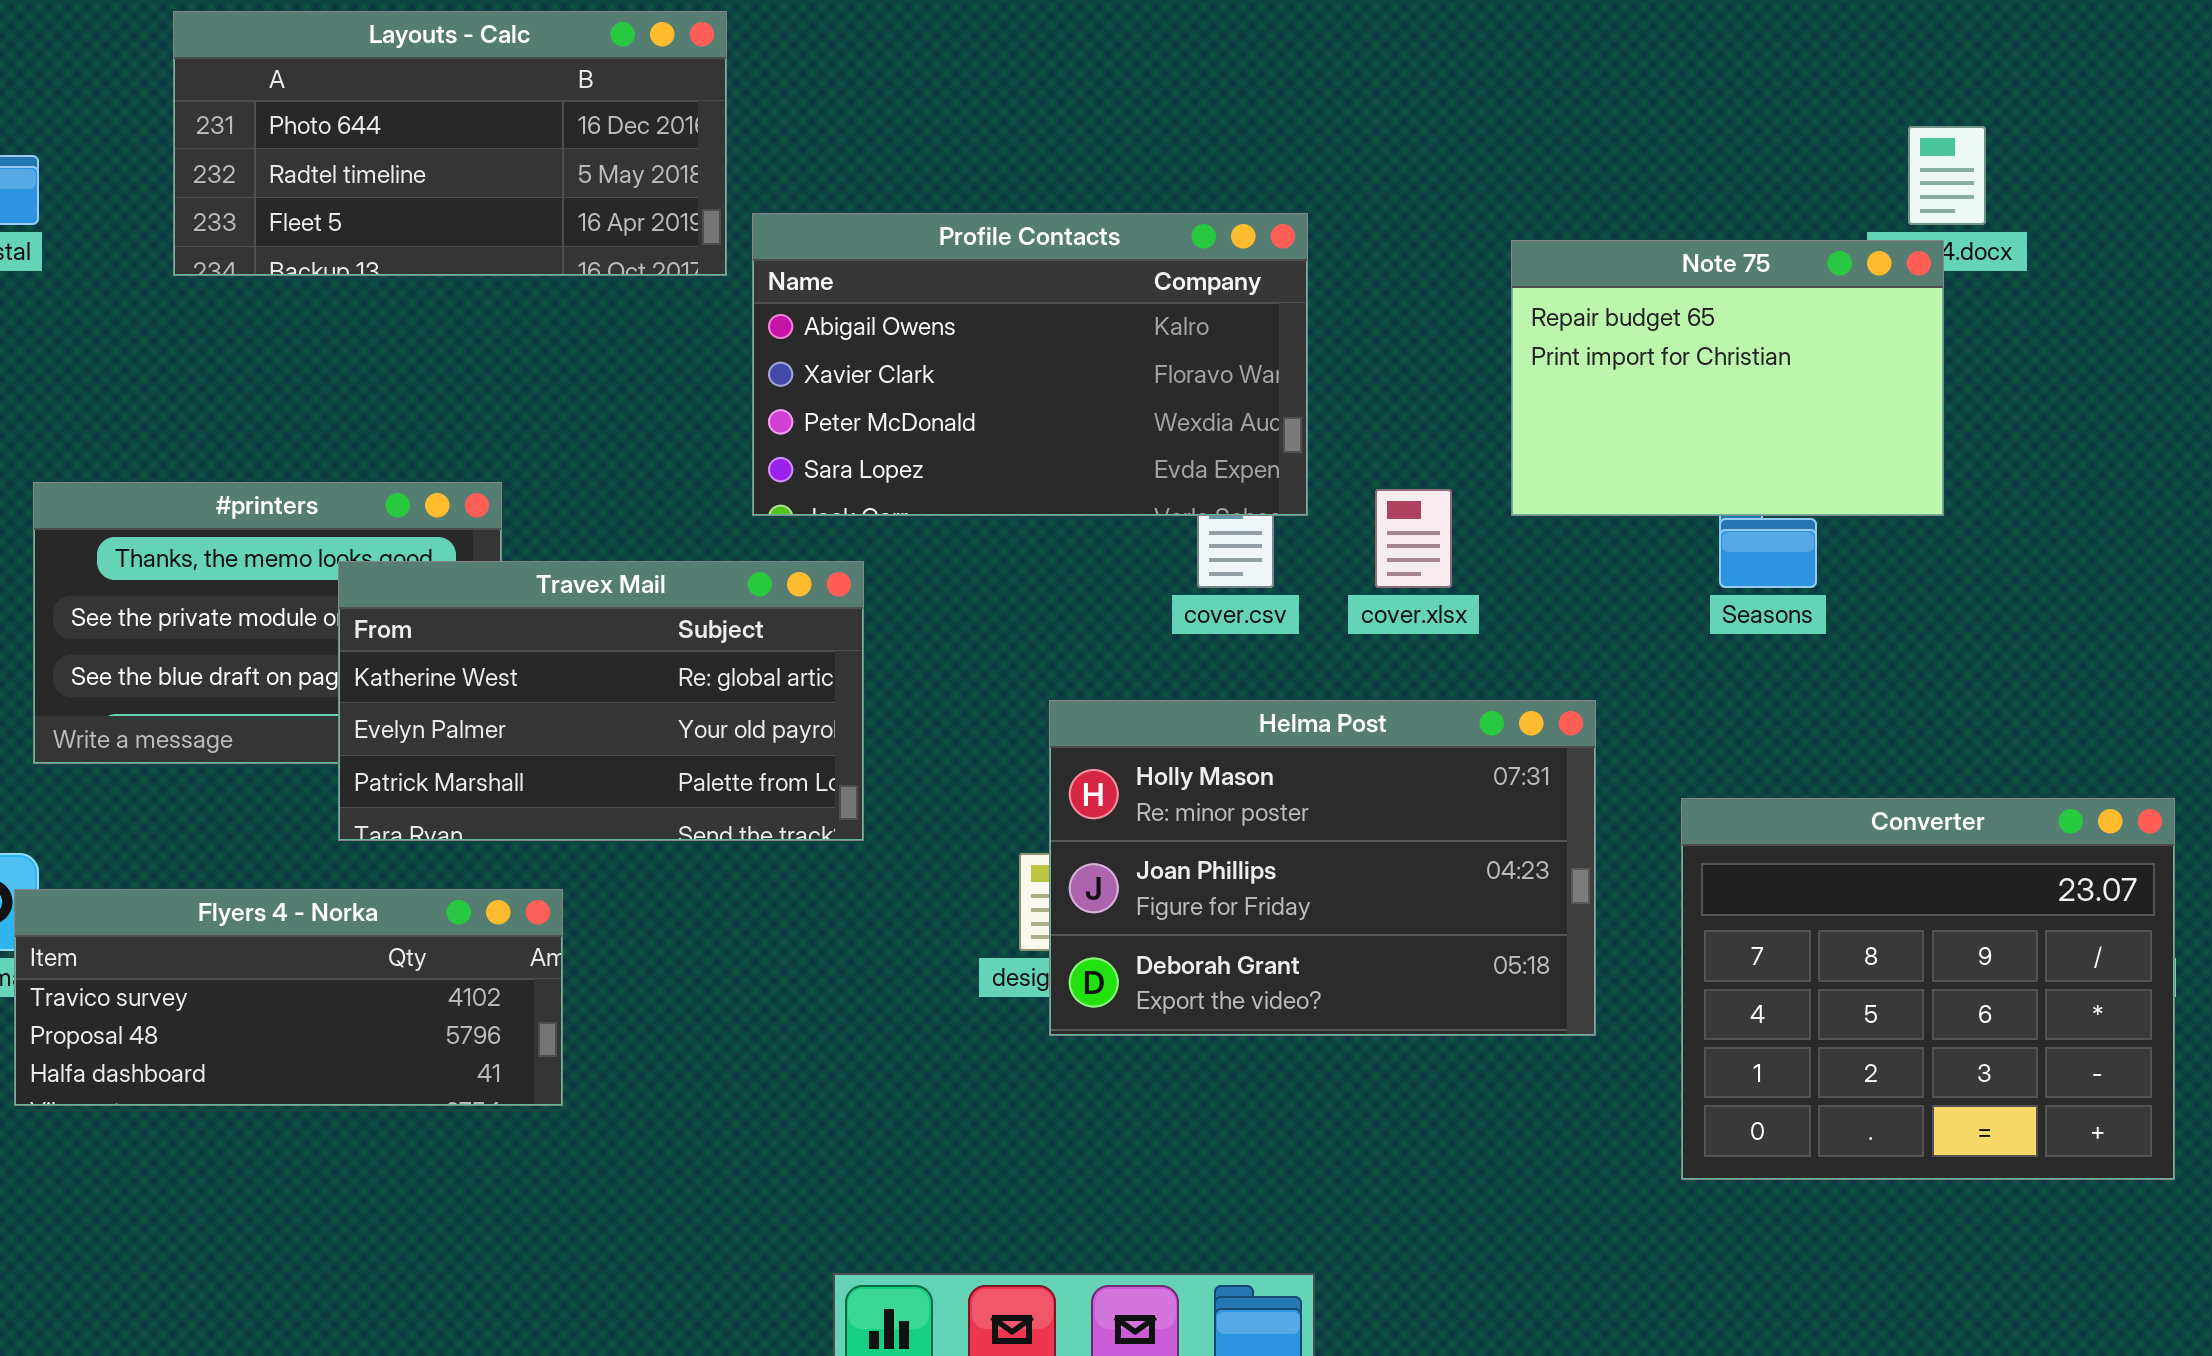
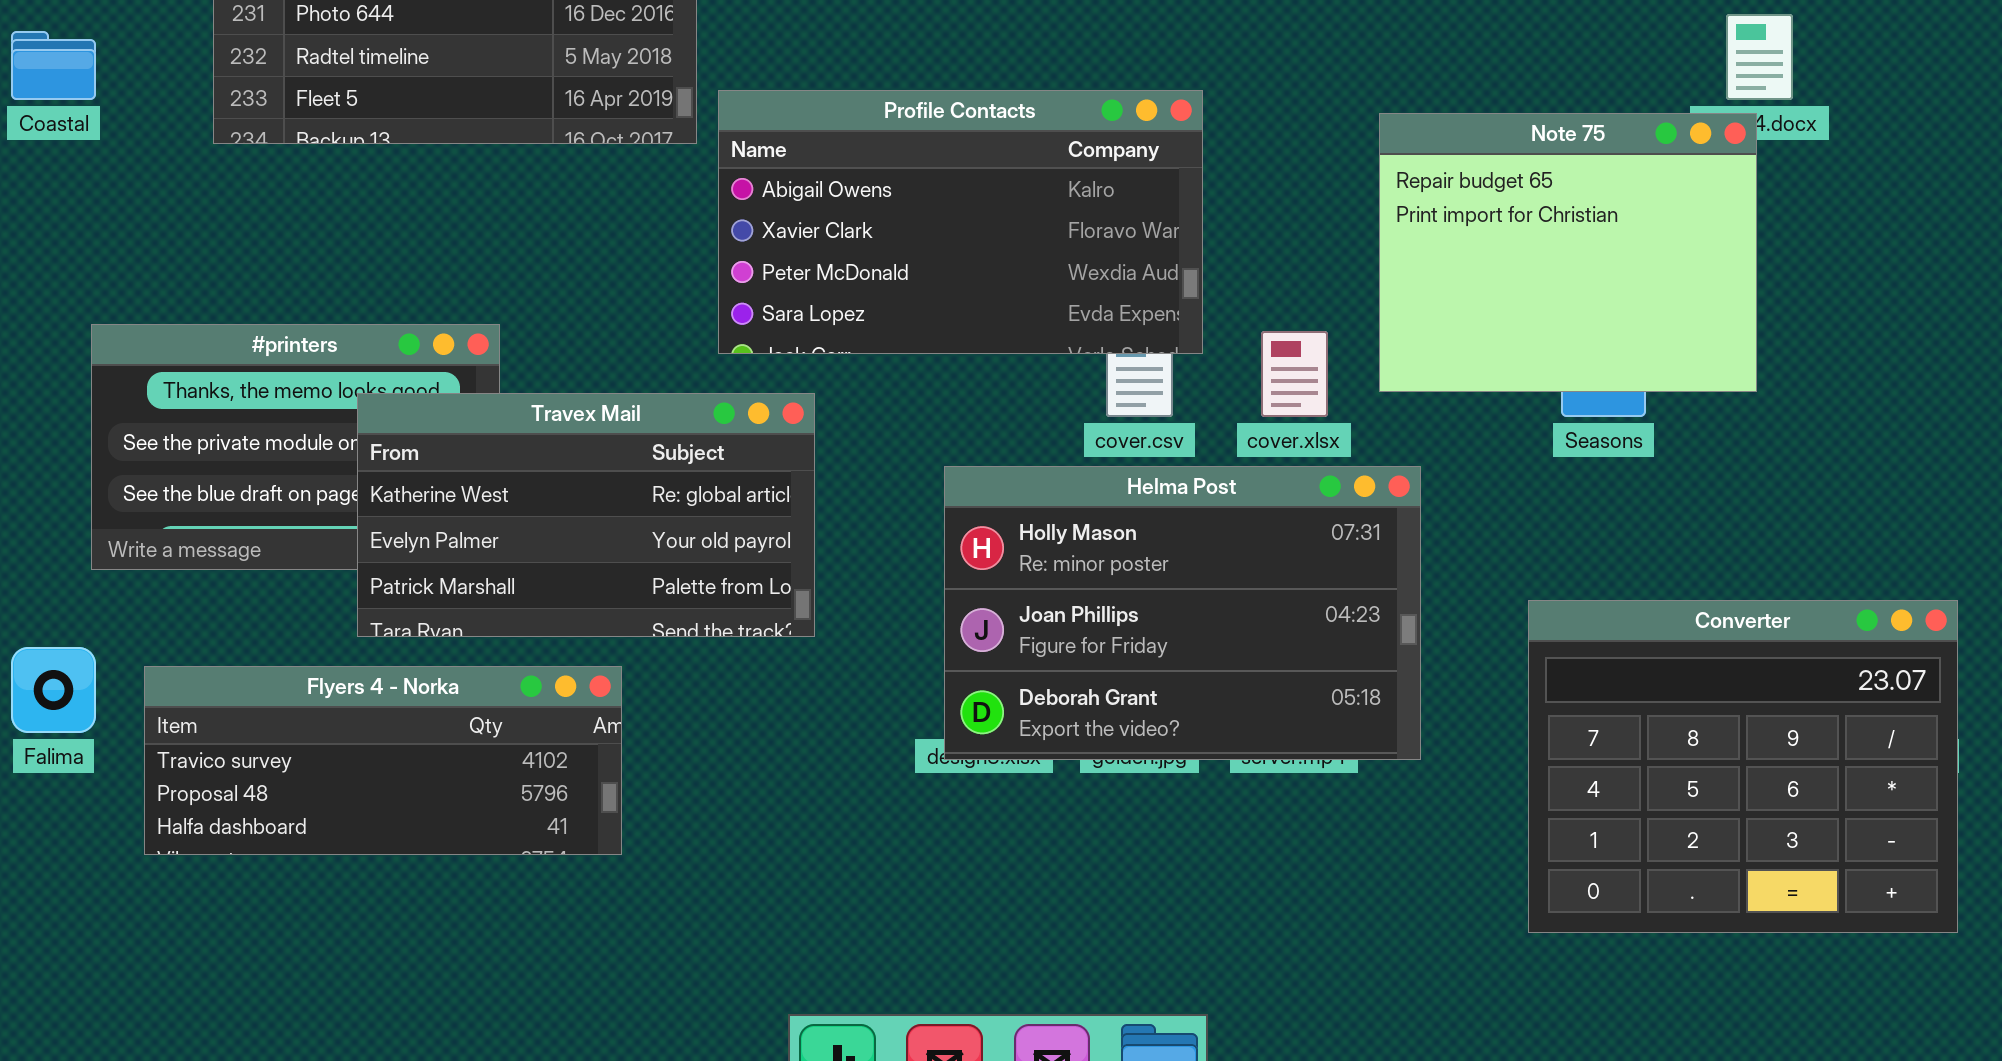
Note 75: [1511,240,1944,516] -> [1379,113,1757,392], resized
Helma Post: [1049,700,1596,1036] -> [944,466,1421,760], moved
Flyers 4 - Norka: [14,889,563,1106] -> [144,666,622,855], moved

